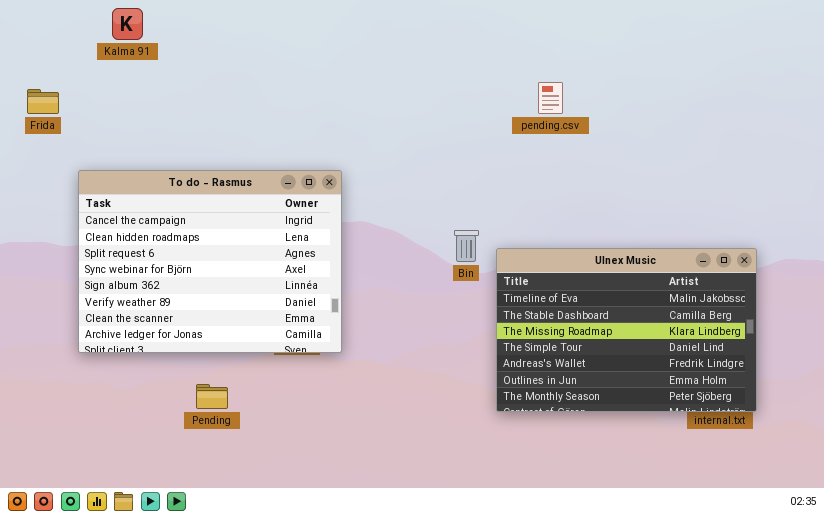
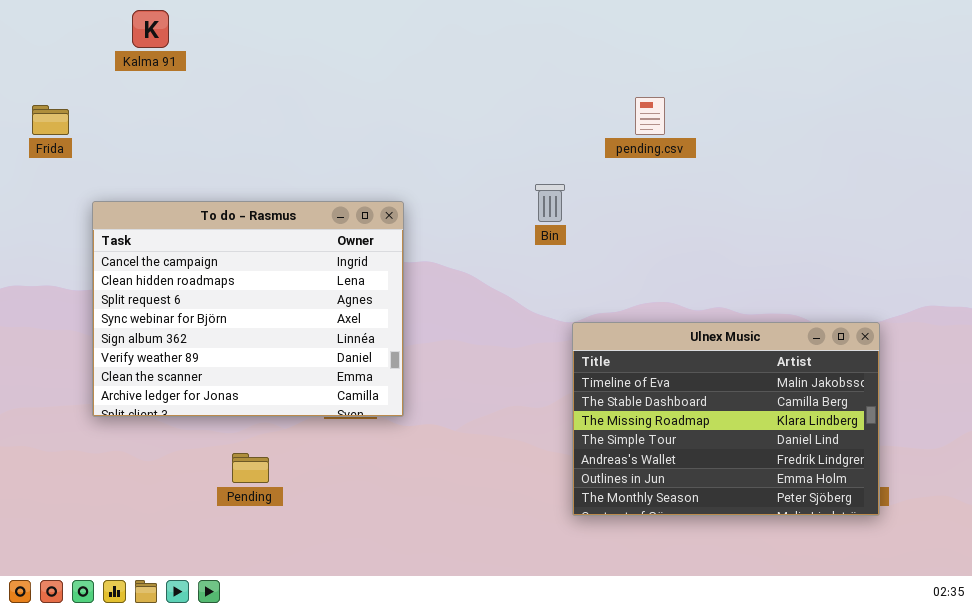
Bin: [454,230,479,262] -> [535,184,565,222], moved
Ulnex Music: [496,248,757,412] -> [572,322,880,516], moved

